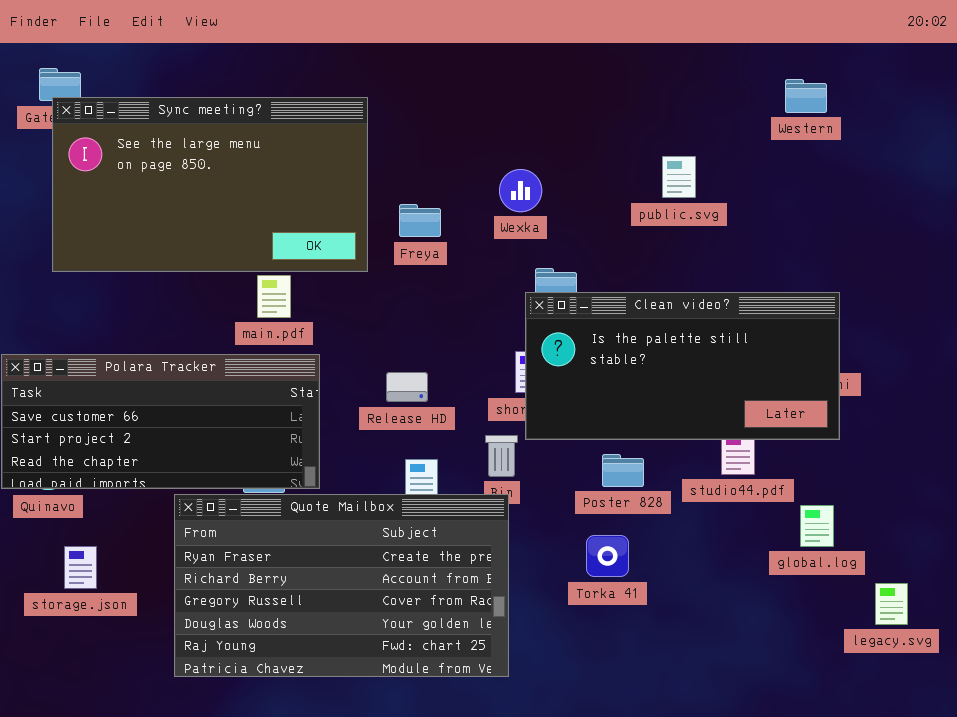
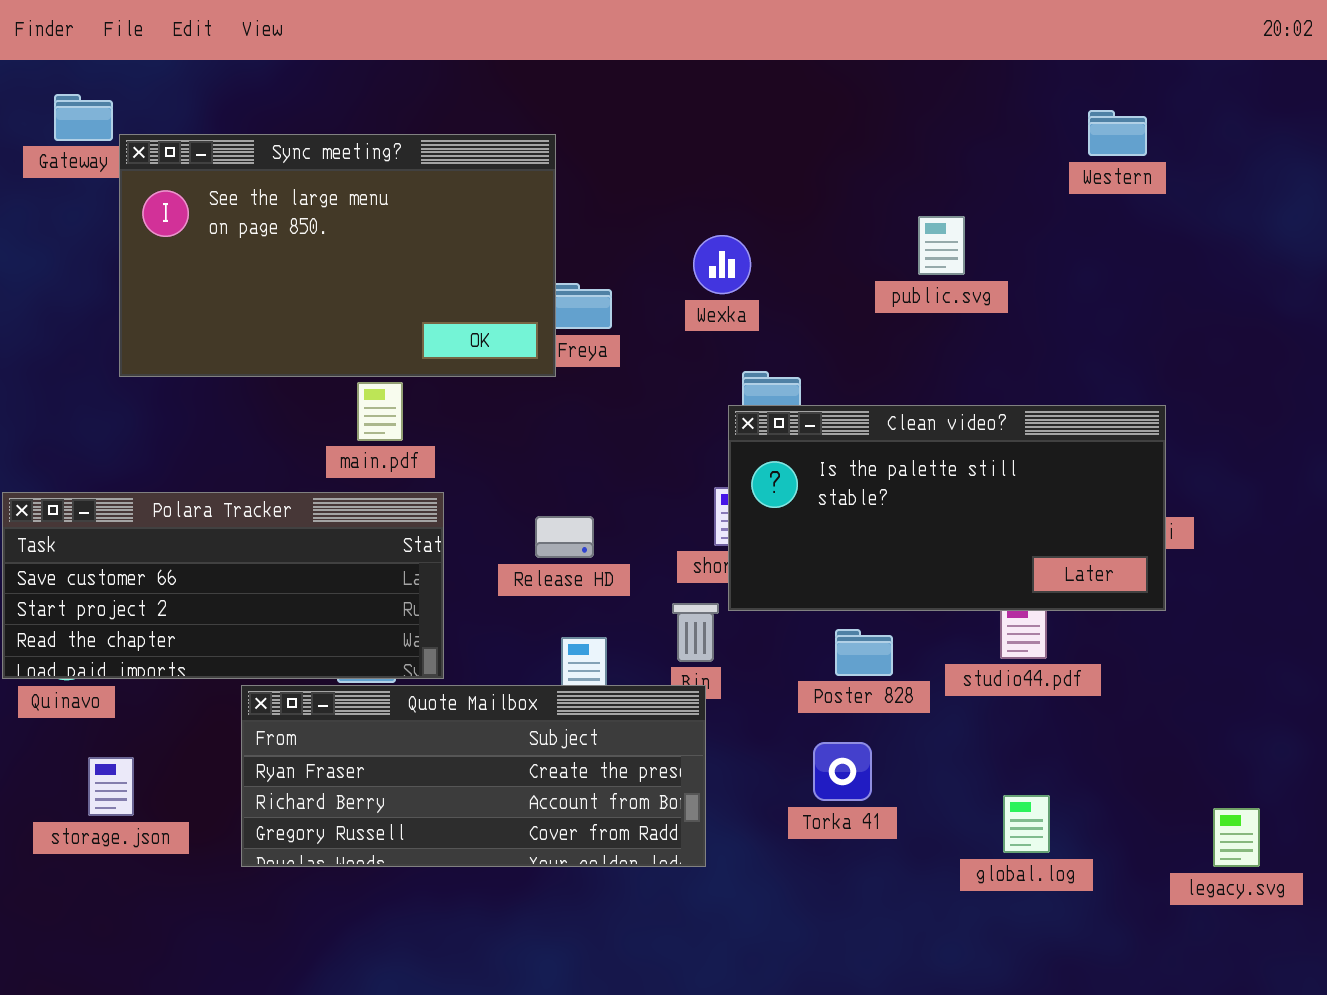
Sync meeting?: [52,97,368,272] -> [119,134,556,377], moved
Quote Mailbox: [174,494,509,677] -> [241,685,706,867], resized
global.log: [800,505,834,547] -> [1003,795,1050,853], moved

